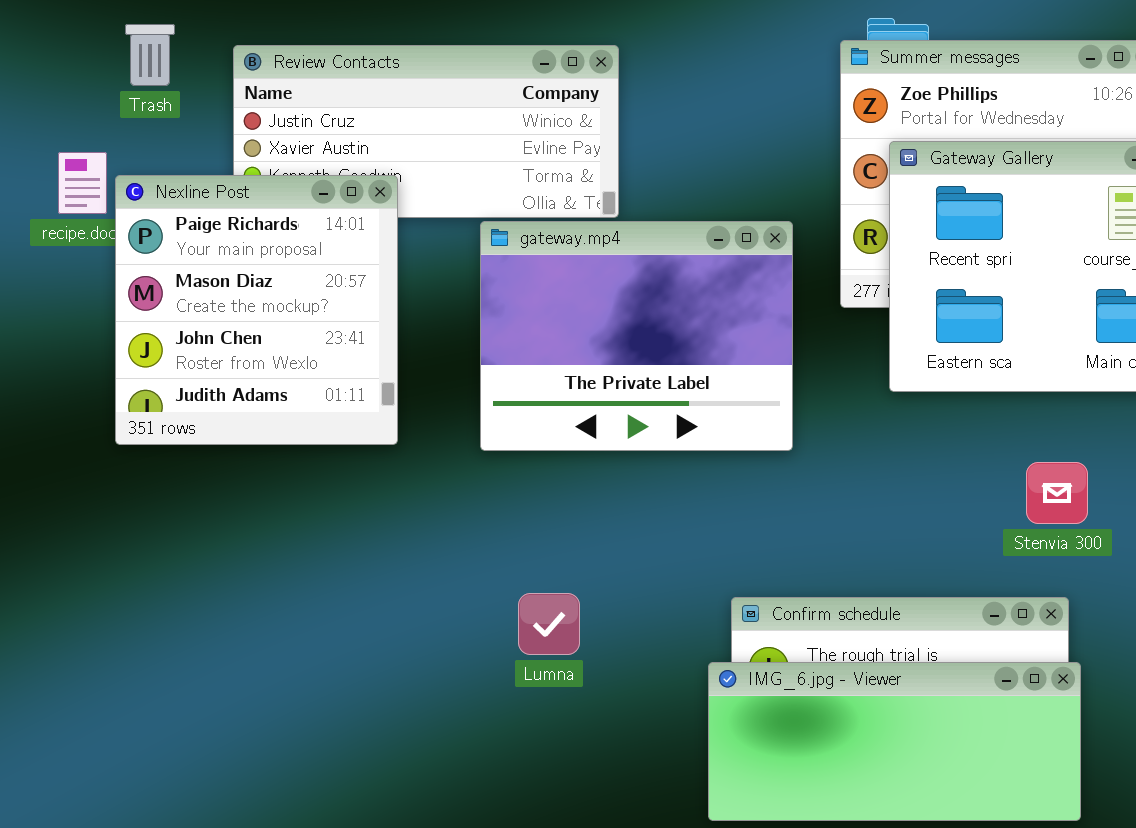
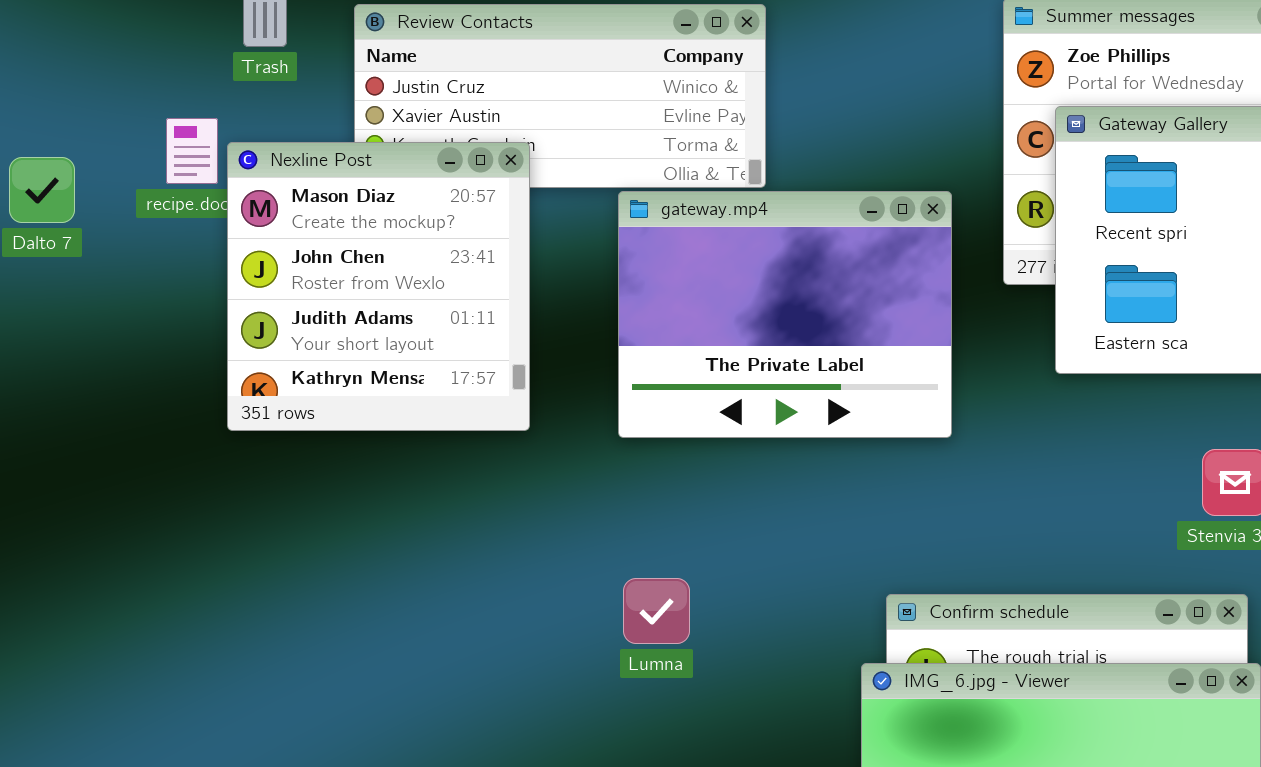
Nexline Post: [115,175,398,445] -> [227,142,530,431], scrolled down 1 row
Lumna: [518,593,580,655] -> [623,578,690,644], moved

